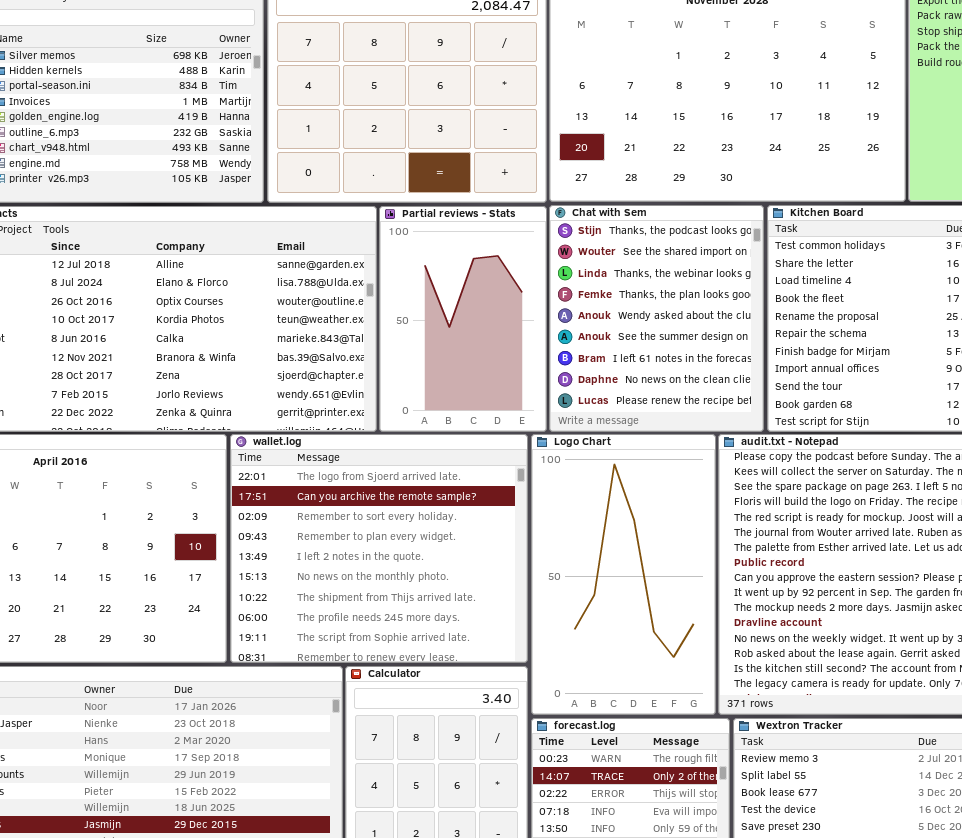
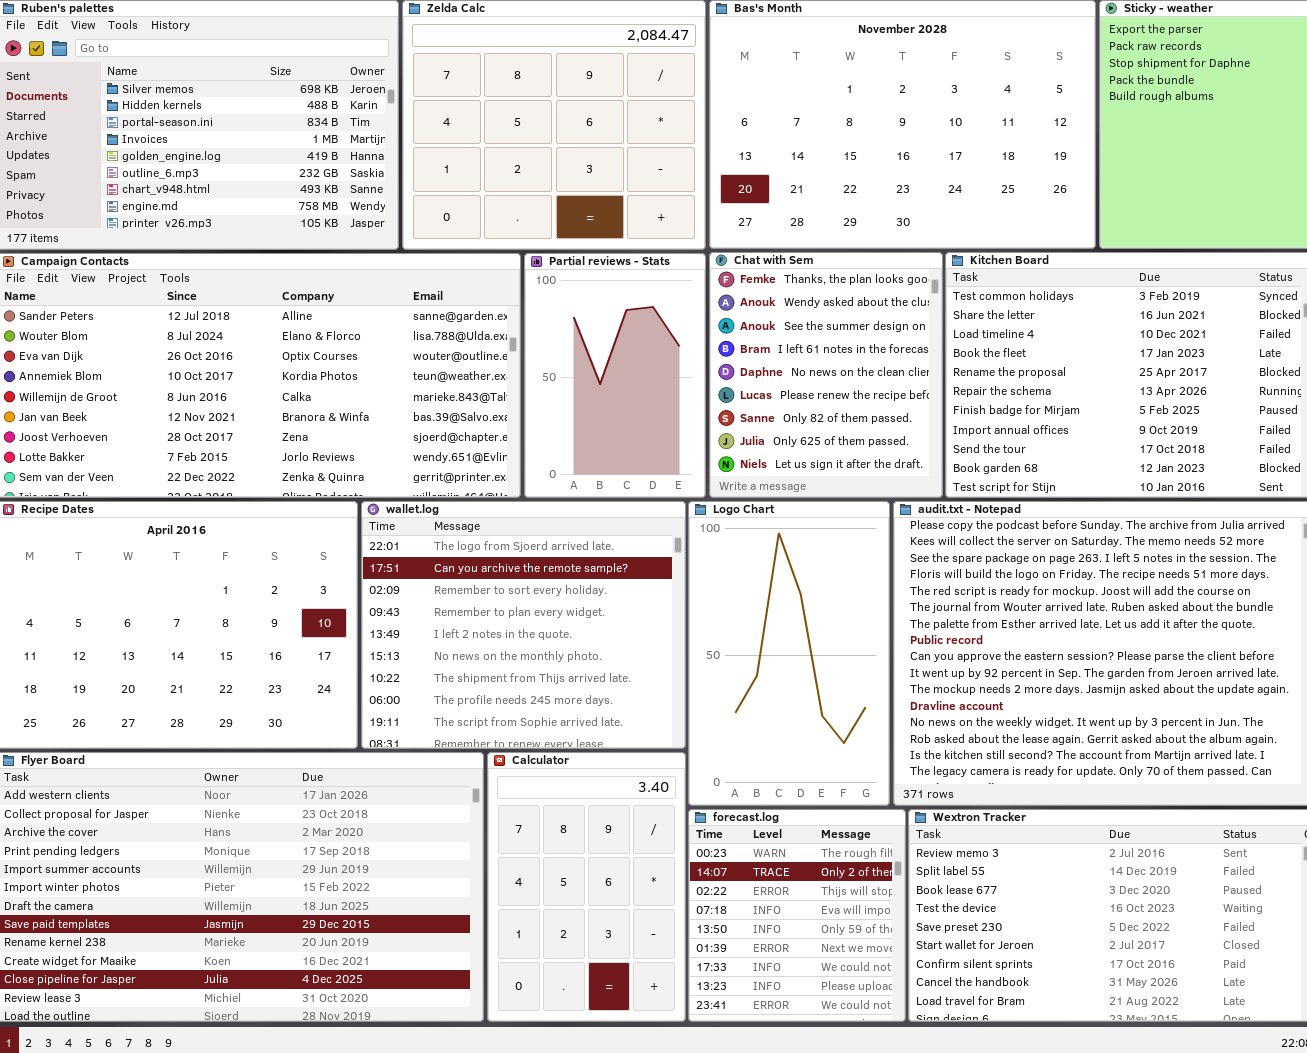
Chat with Sem: [549,205,764,432] -> [709,252,943,498], scrolled down 3 rows

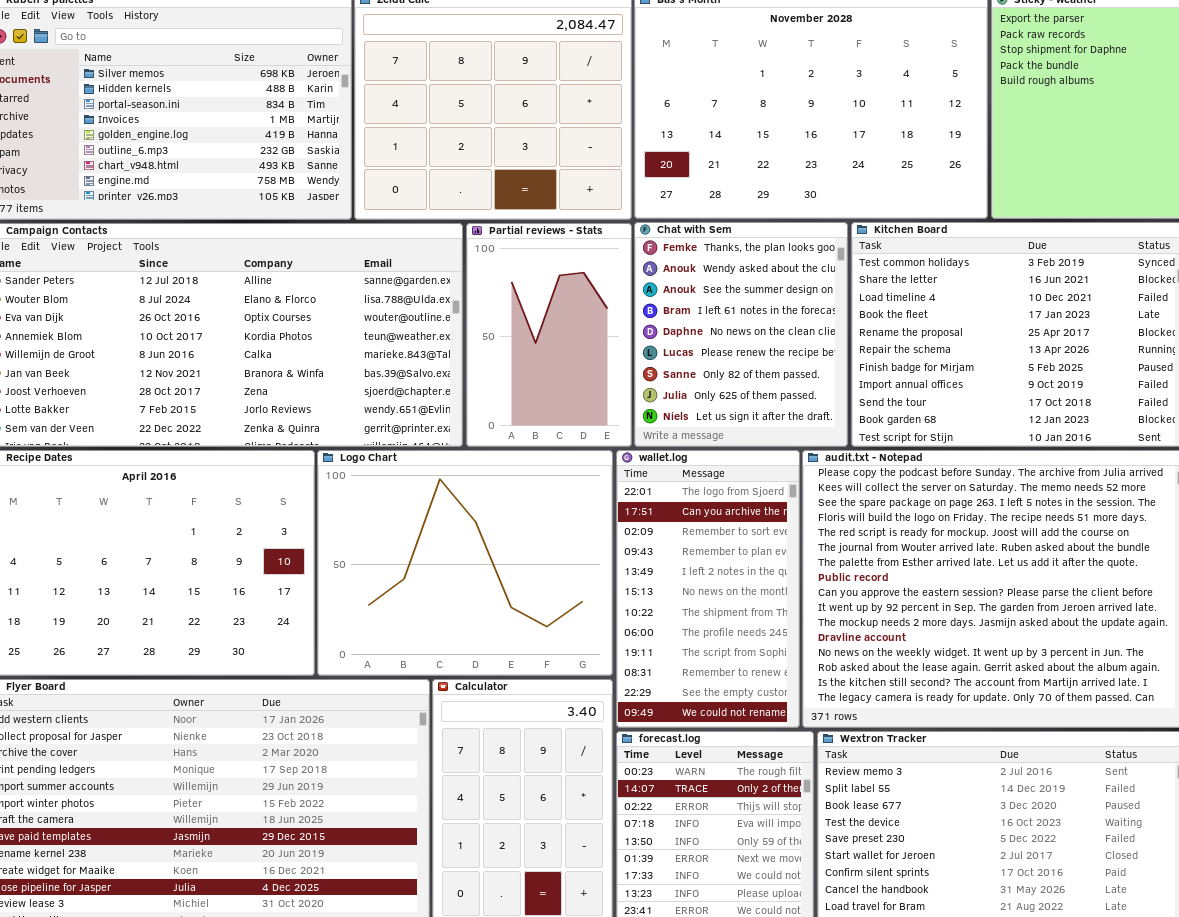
wallet.log: [361,501,686,749] -> [616,450,800,728], moved, resized
Logo Chart: [688,501,890,806] -> [317,450,613,676], moved, resized

